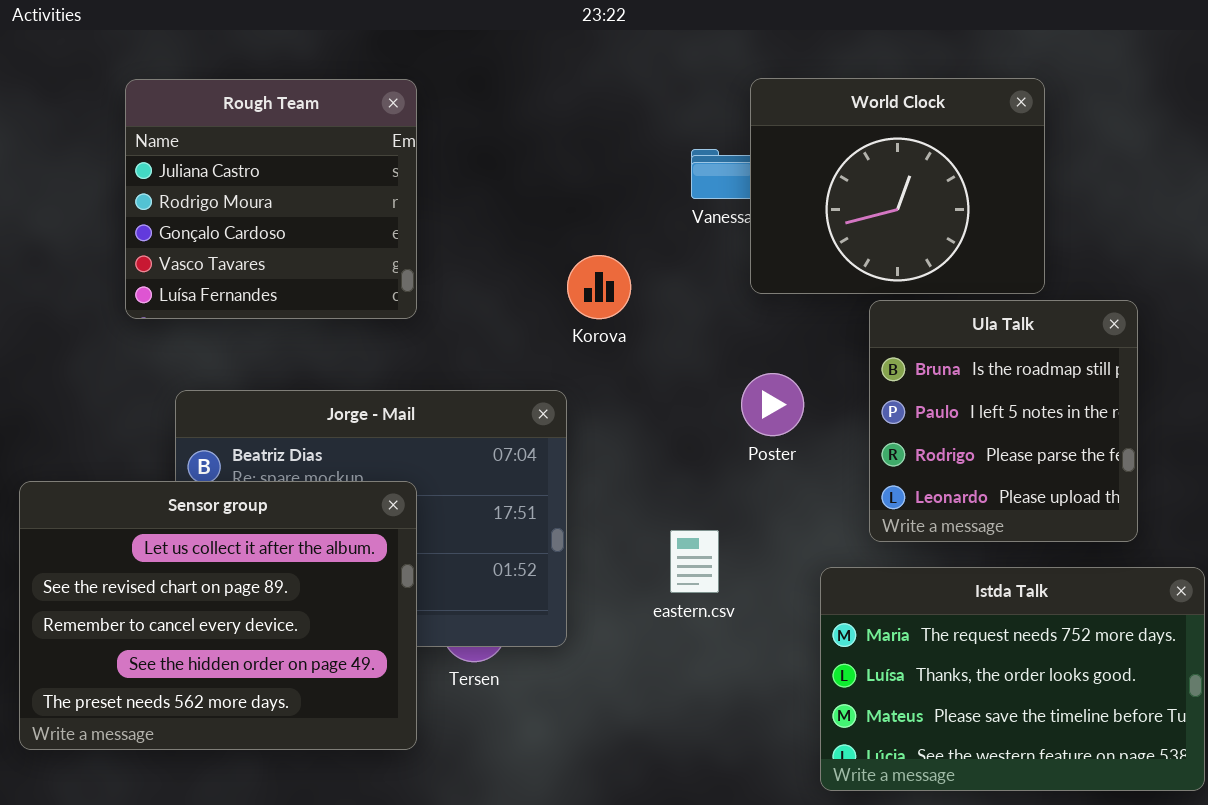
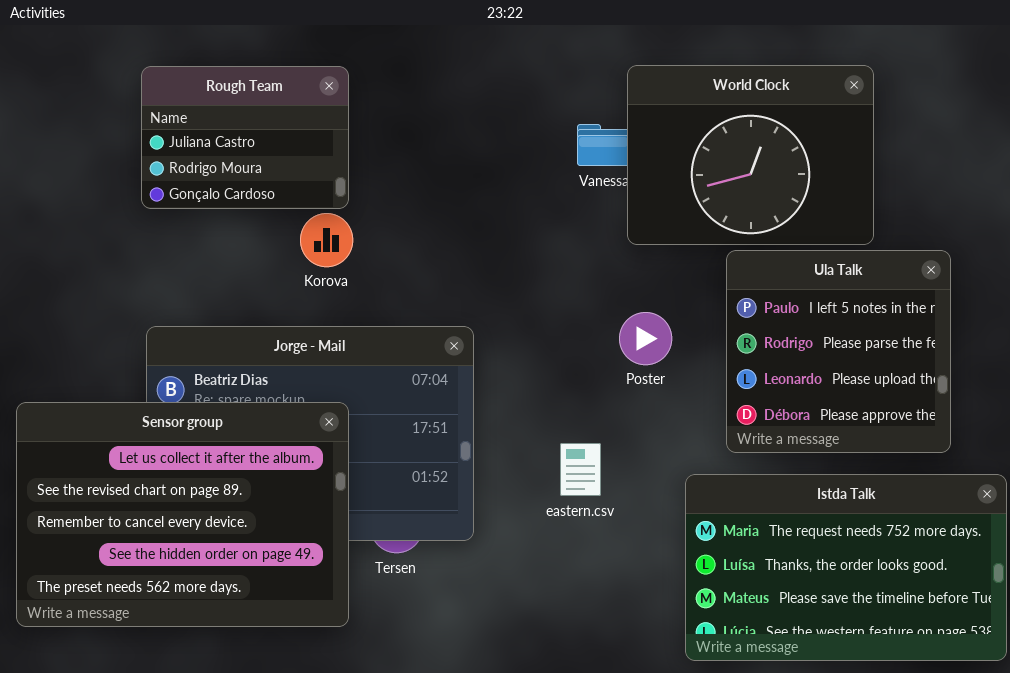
Rough Team: [125,79,417,319] -> [141,66,349,209], resized
Korova: [567,255,631,319] -> [300,213,353,267], moved
Ula Talk: [869,300,1138,542] -> [726,250,951,453], scrolled down 1 row

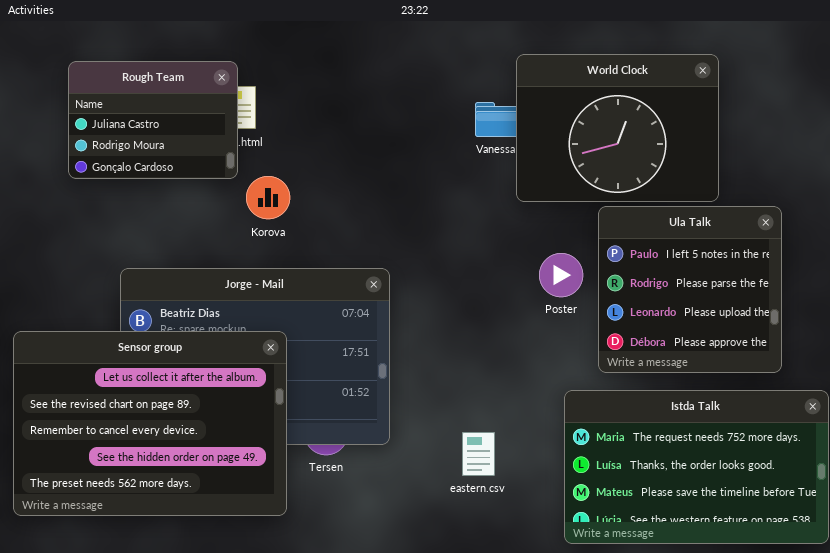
Rough Team: [141,66,349,209] -> [68,61,238,179], moved
Poster: [619,312,672,365] -> [539,253,583,297], moved
eastern.csv: [560,443,601,496] -> [462,432,495,476], moved

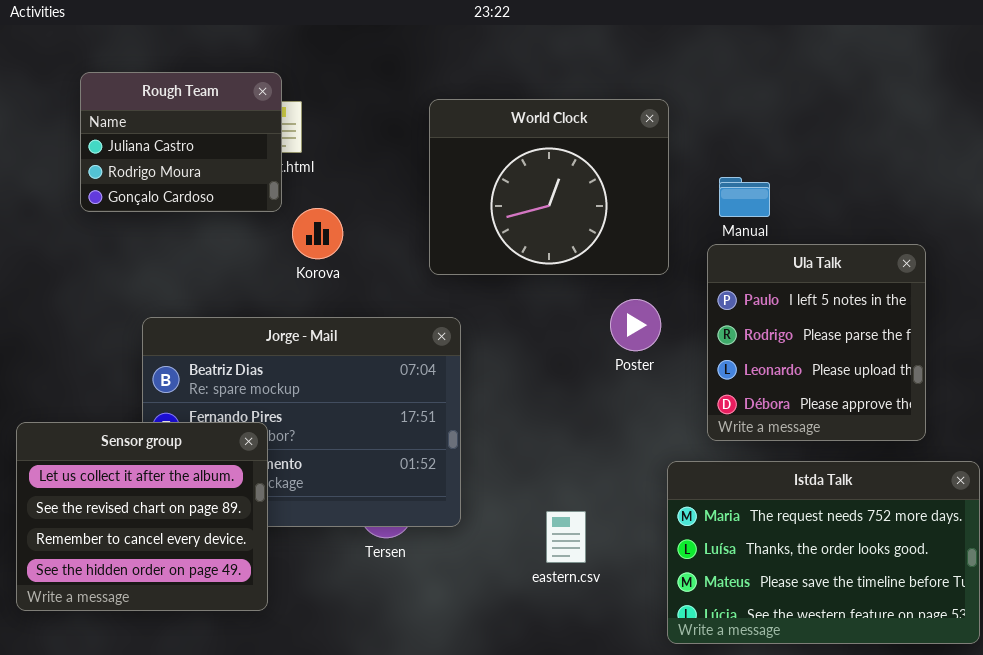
World Clock: [516,54,719,202] -> [429,99,669,275], moved
Poster: [539,253,583,297] -> [610,299,661,351], moved
Sensor group: [13,331,287,516] -> [16,422,268,611], resized

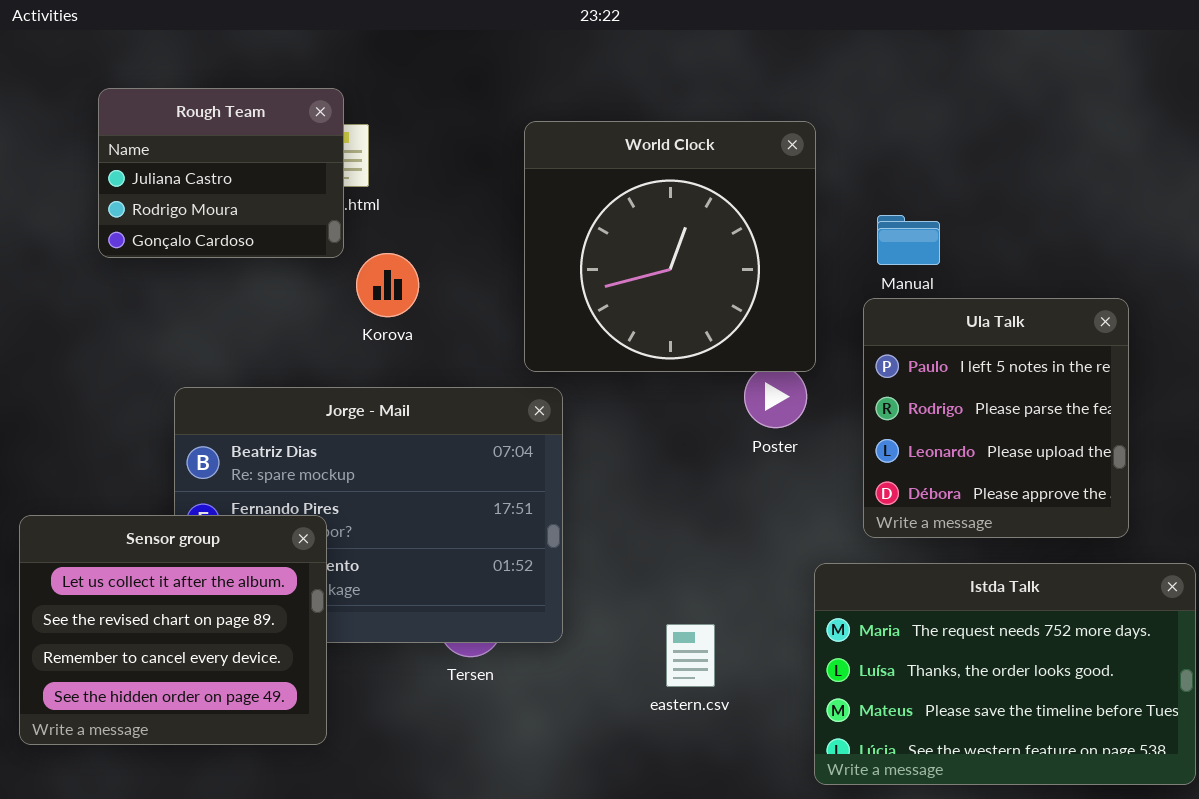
World Clock: [429,99,669,275] -> [524,121,816,372], resized

